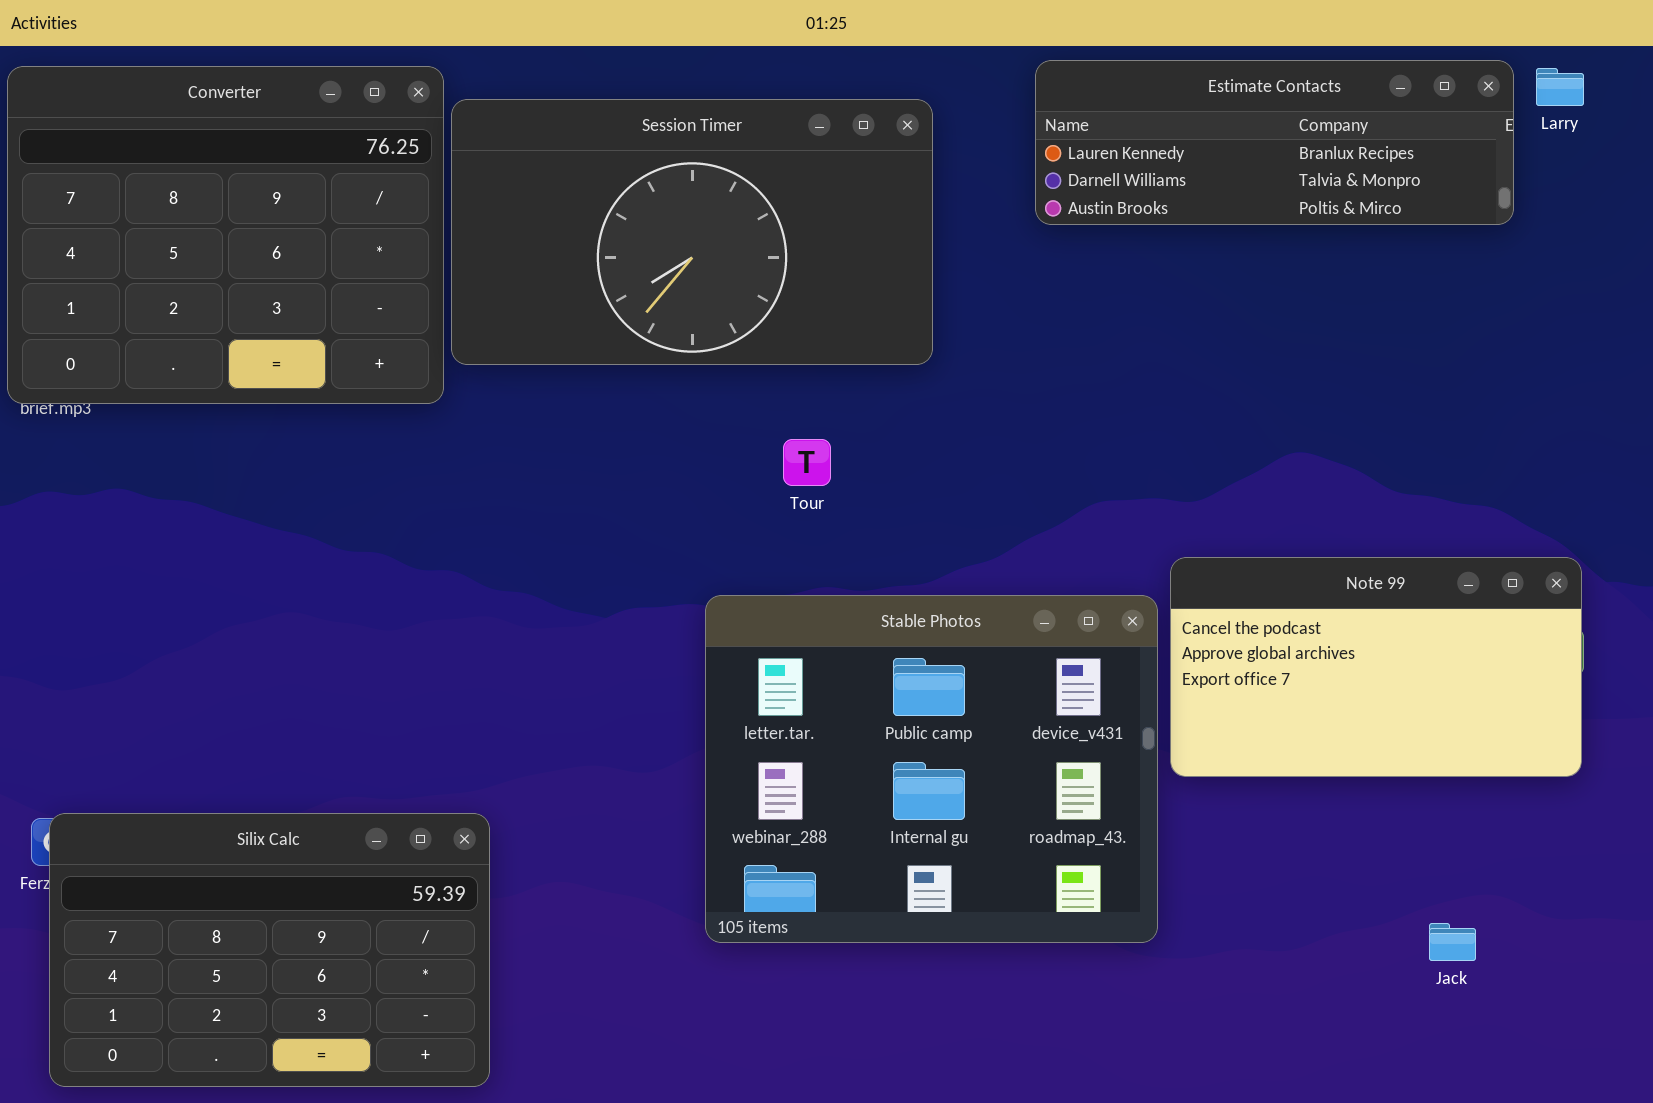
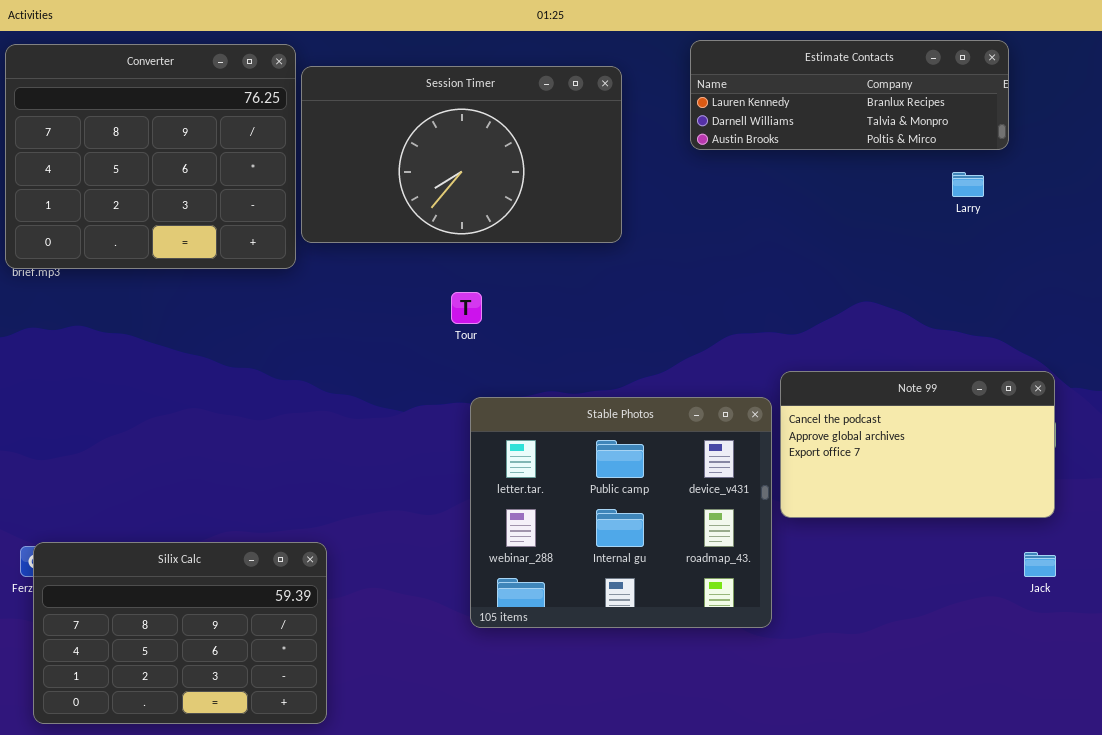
Larry: [1536,68,1584,106] -> [952,172,984,197], moved
Tour: [783,439,831,486] -> [451,292,482,324], moved
Jack: [1429,923,1476,961] -> [1024,552,1056,577], moved

